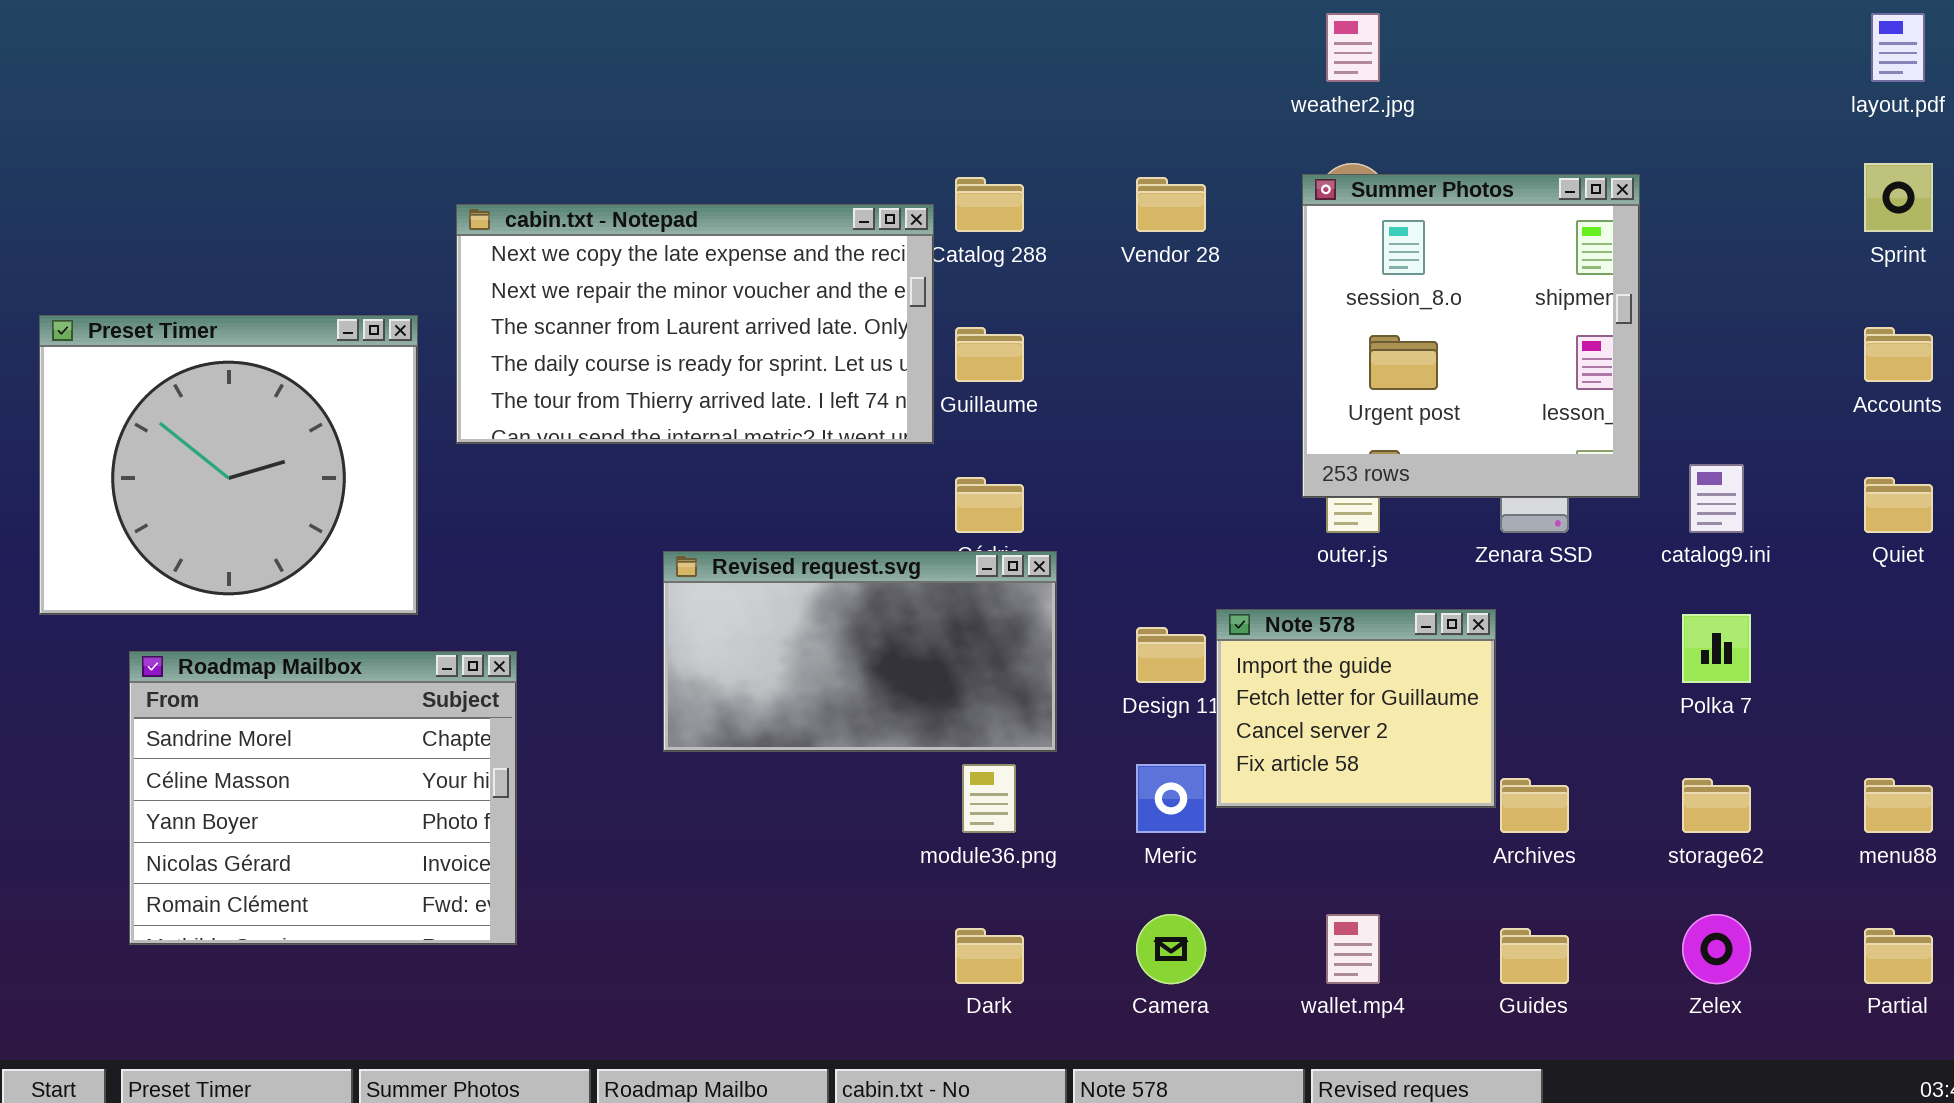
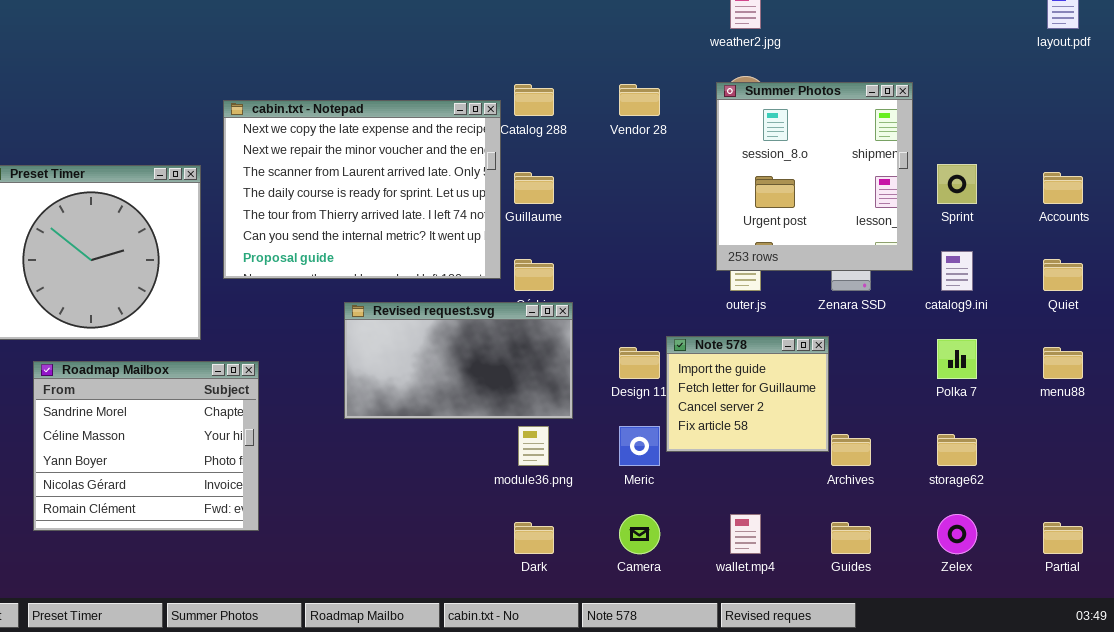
Sprint: [1864,163,1933,232] -> [937,164,977,204], moved
cabin.txt - Notepad: [456,204,934,444] -> [223,100,501,279], resized
menu88: [1864,778,1933,833] -> [1043,347,1083,379], moved

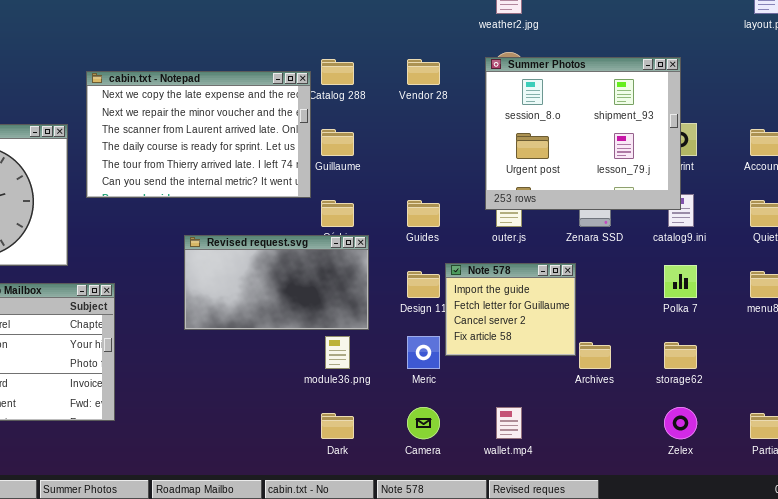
Summer Photos: [716,82,913,271] -> [485,57,681,210], resized
cabin.txt - Notepad: [223,100,501,279] -> [86,71,311,198], resized
Guides: [831,522,871,554] -> [407,200,440,227], moved

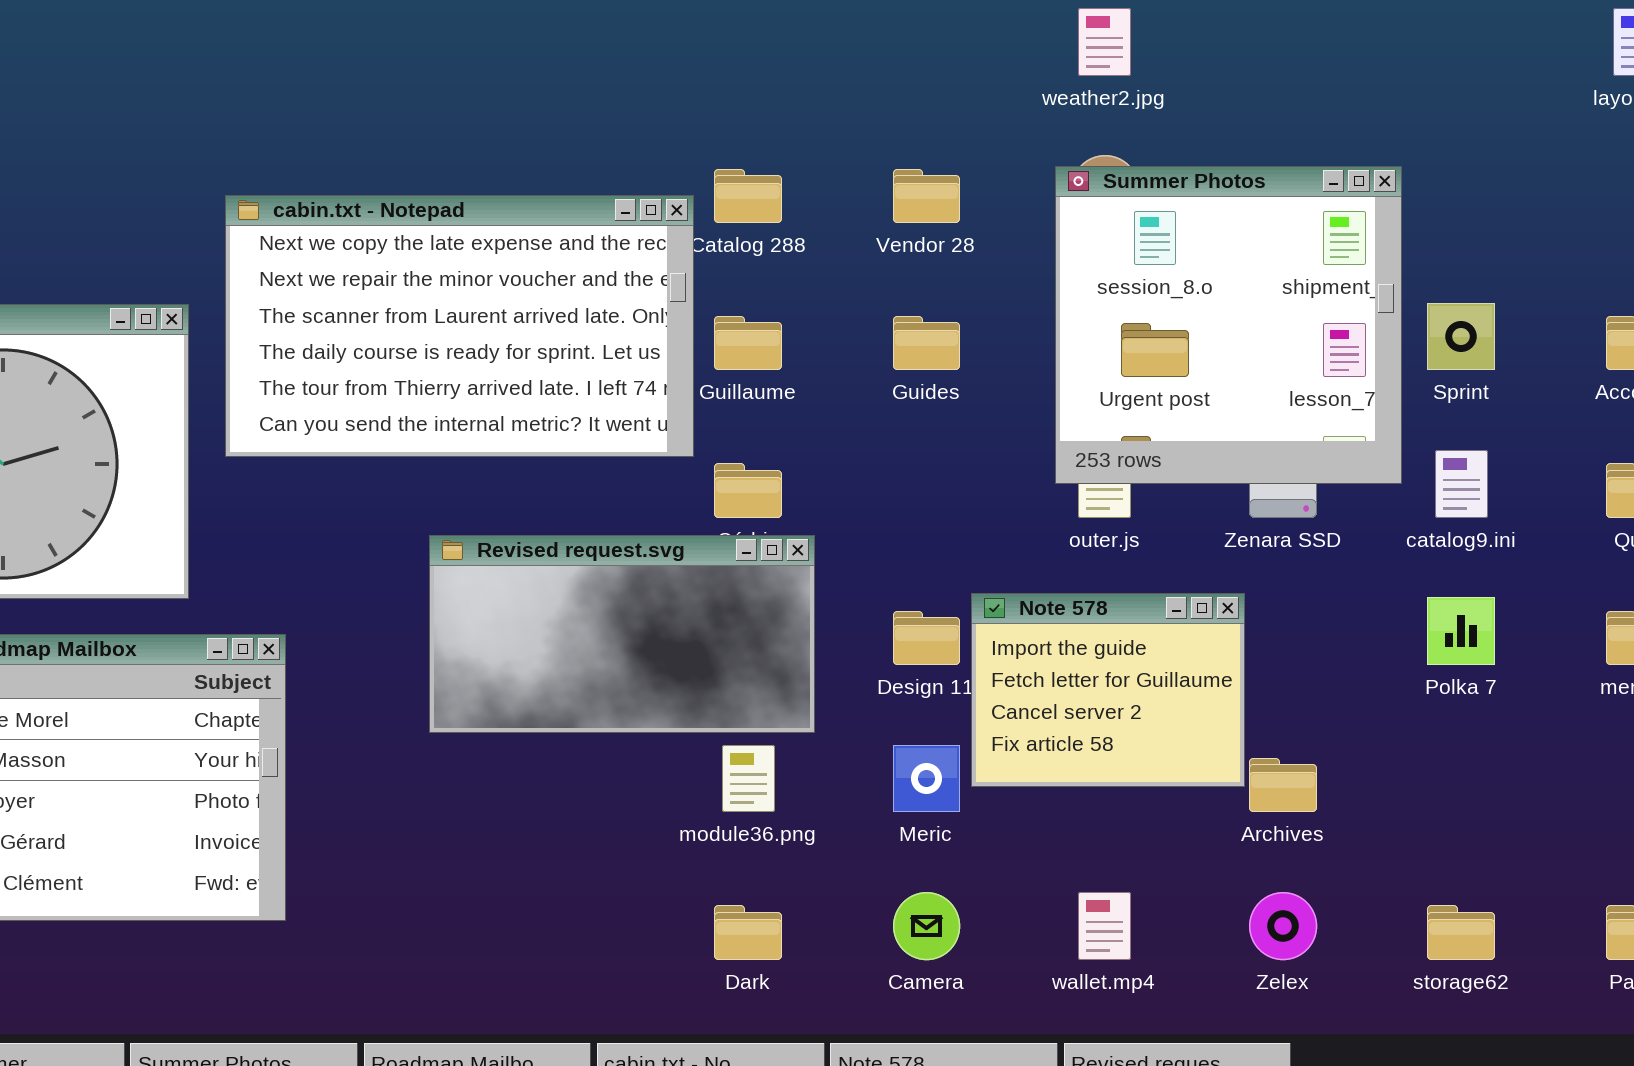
Summer Photos: [485,57,681,210] -> [1055,166,1402,484], resized
Guides: [407,200,440,227] -> [893,316,960,370], moved
storage62: [664,342,697,369] -> [1427,905,1495,960], moved
Zelex: [664,407,697,439] -> [1249,892,1317,960], moved

